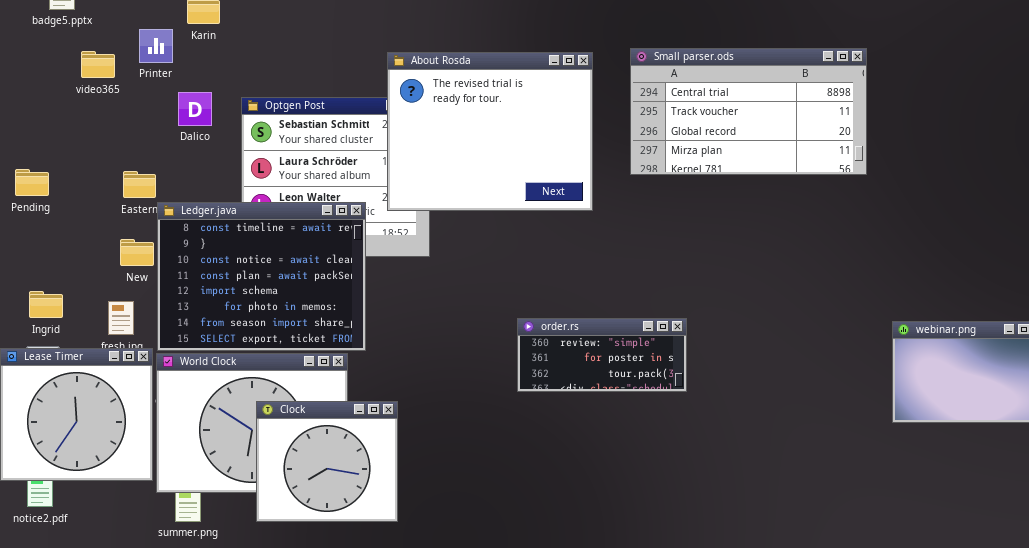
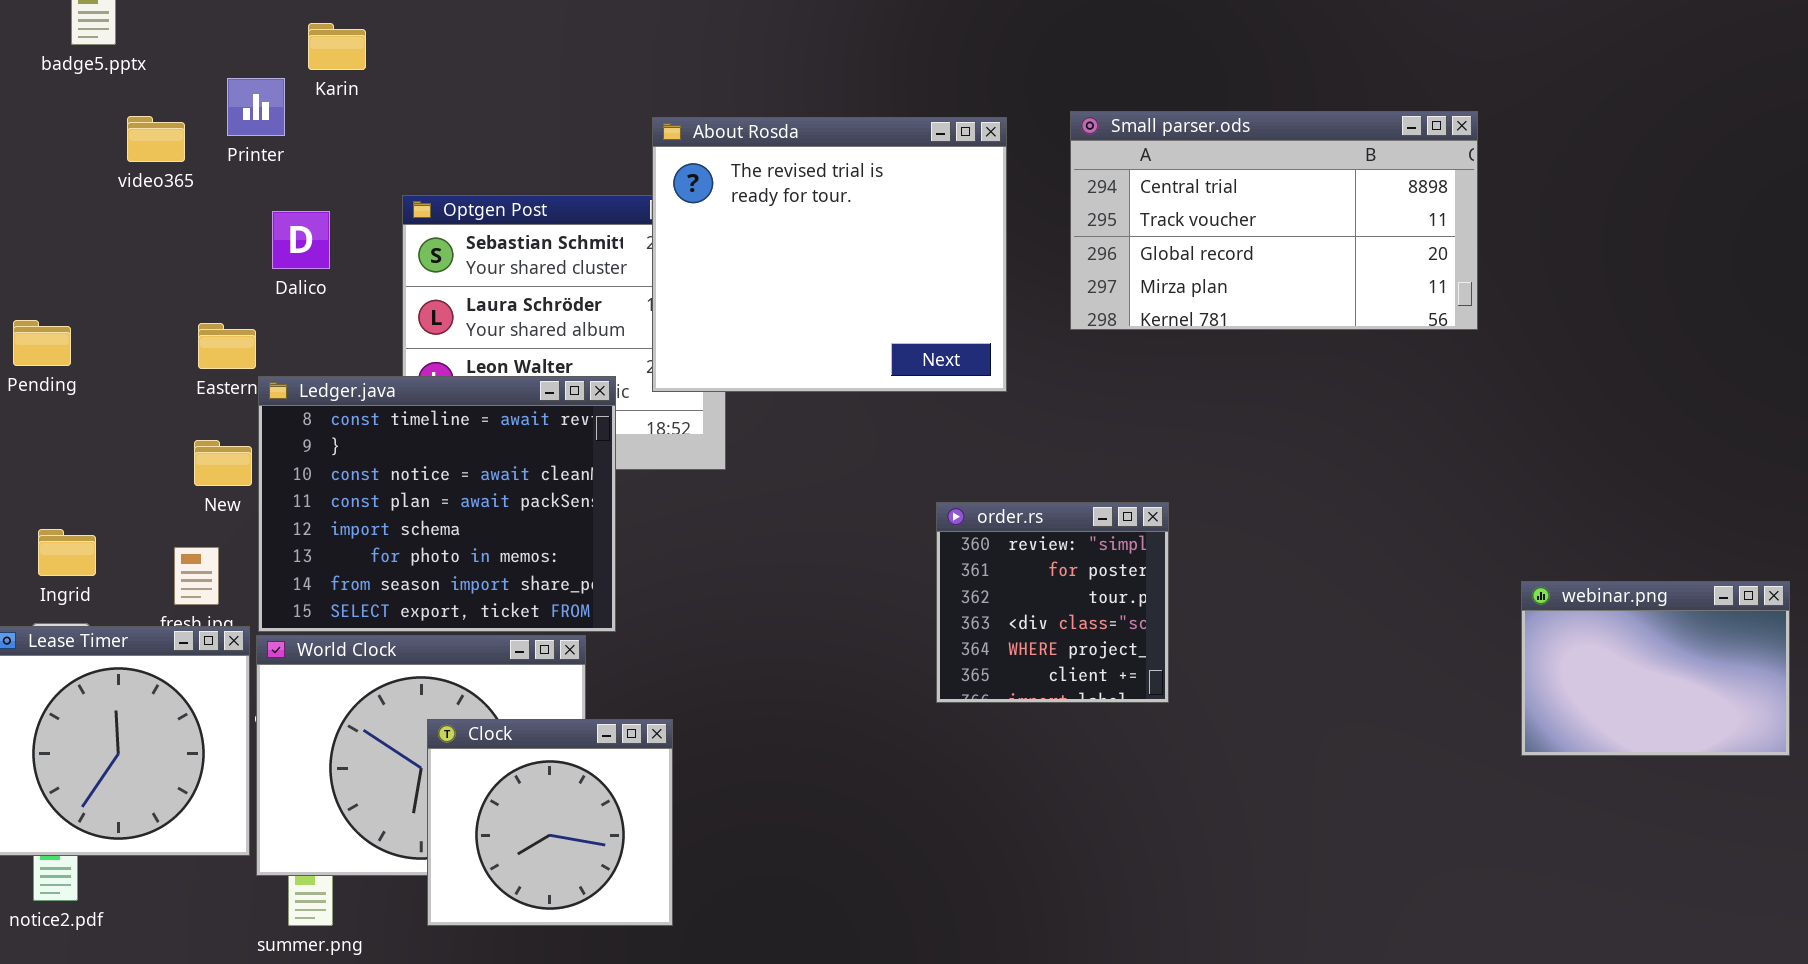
Dalico: [178,92,212,126] -> [272,211,330,269], moved
order.rs: [517,318,687,392] -> [936,502,1169,703], resized

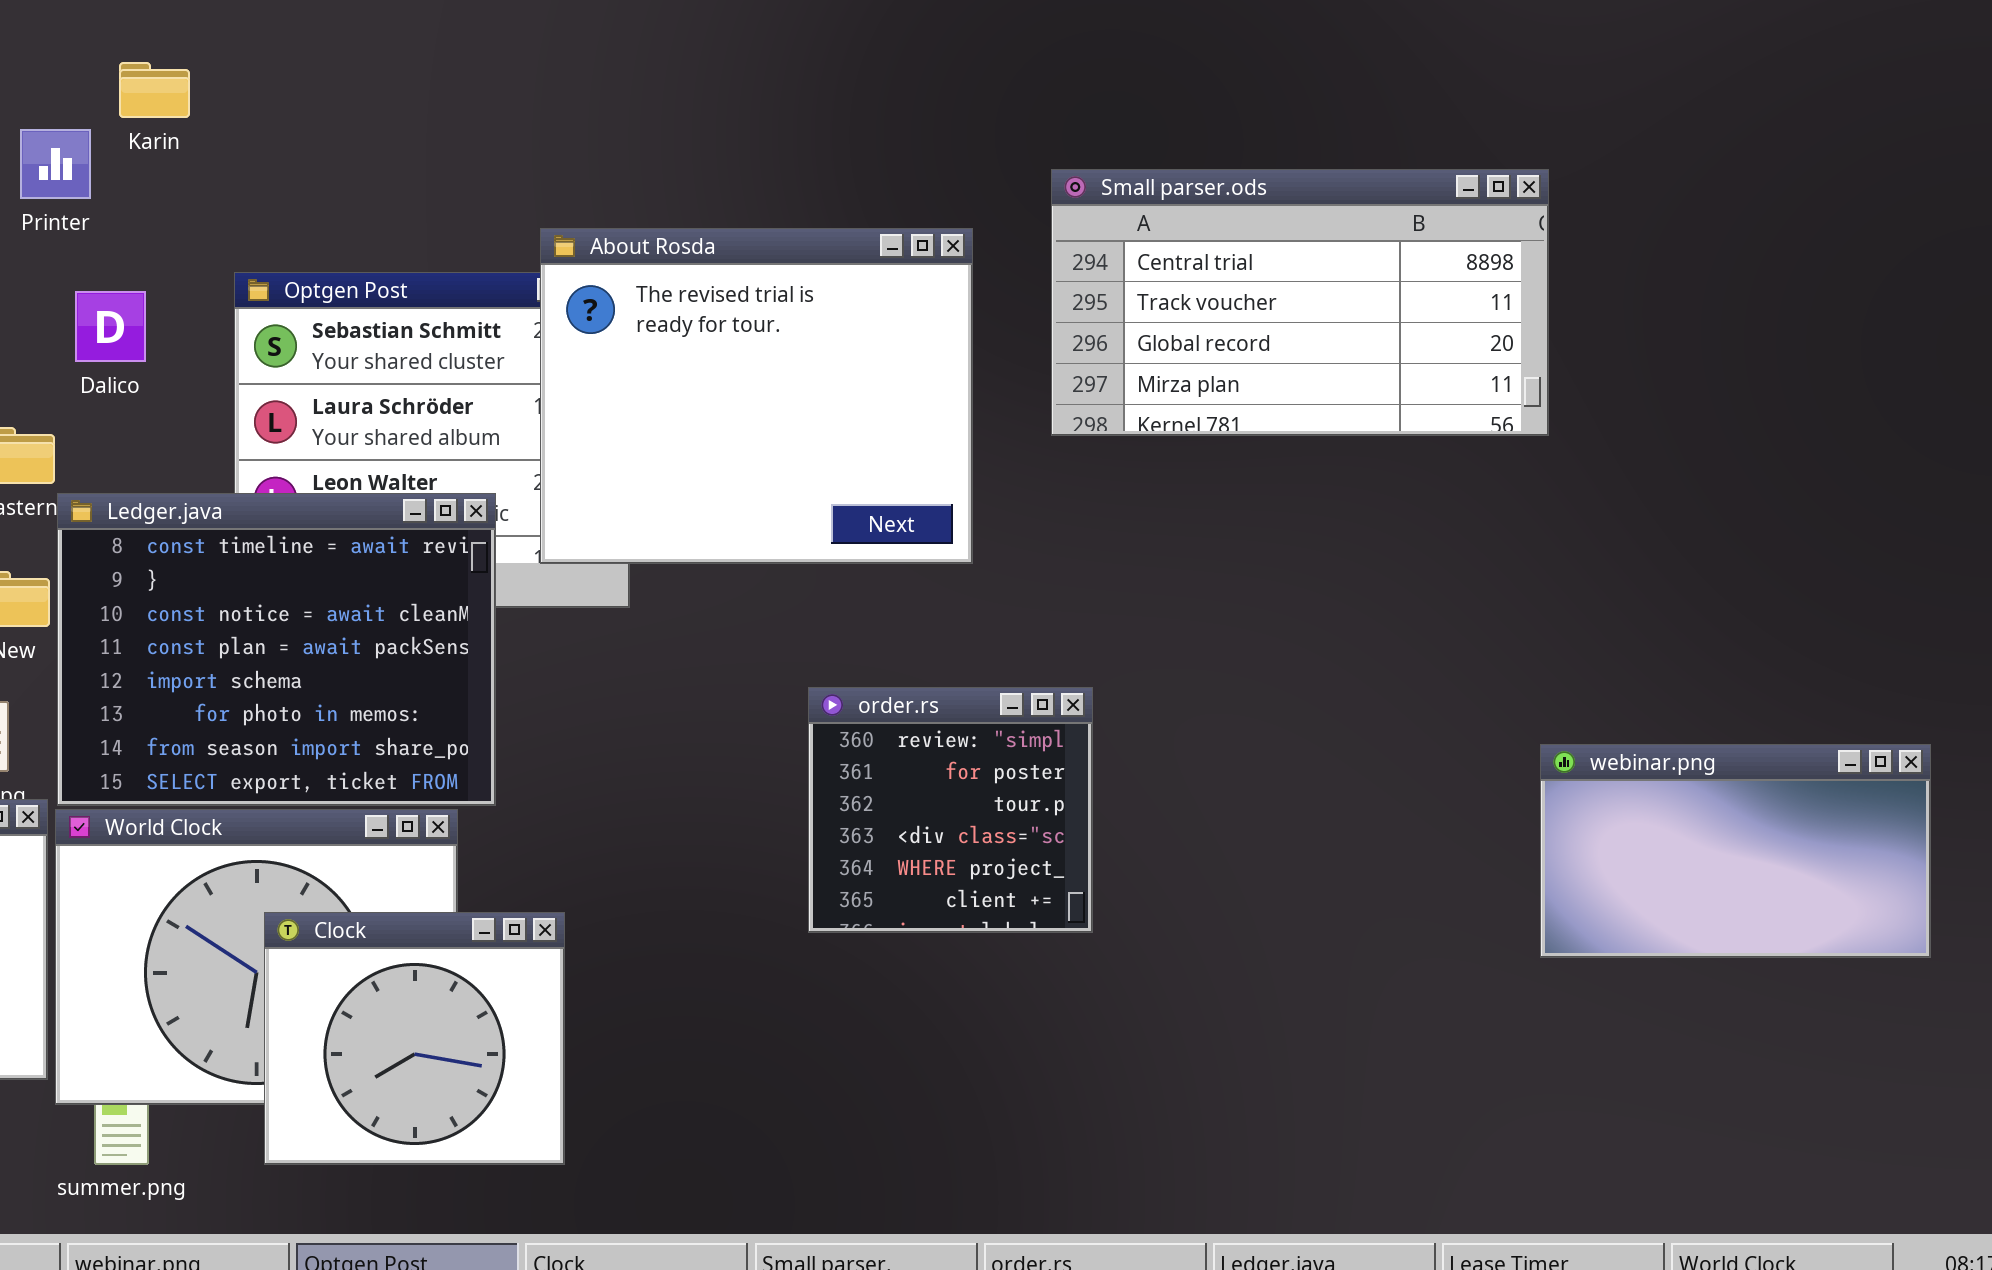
About Rosda: [652,117,1007,392] -> [540,228,973,564], moved
order.rs: [936,502,1169,703] -> [808,687,1093,933], moved
webinar.png: [1521,581,1790,756] -> [1540,744,1931,958], resized

